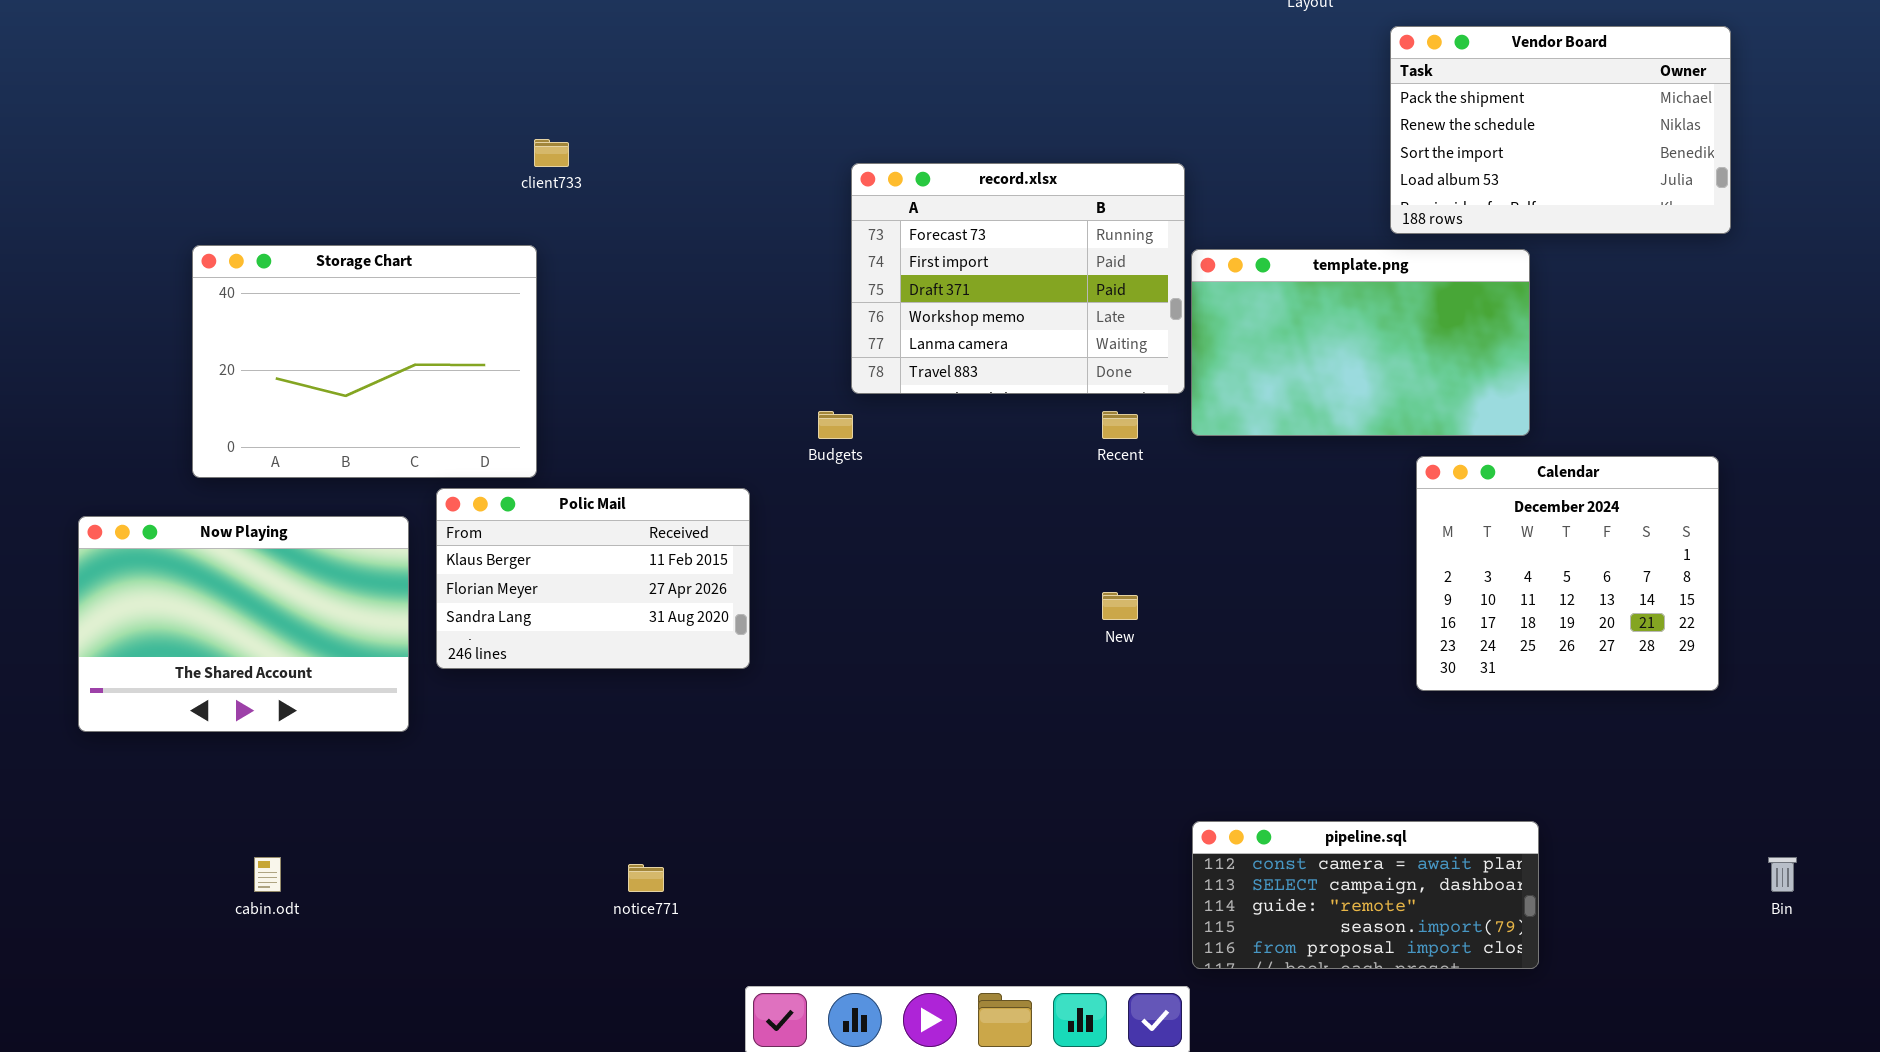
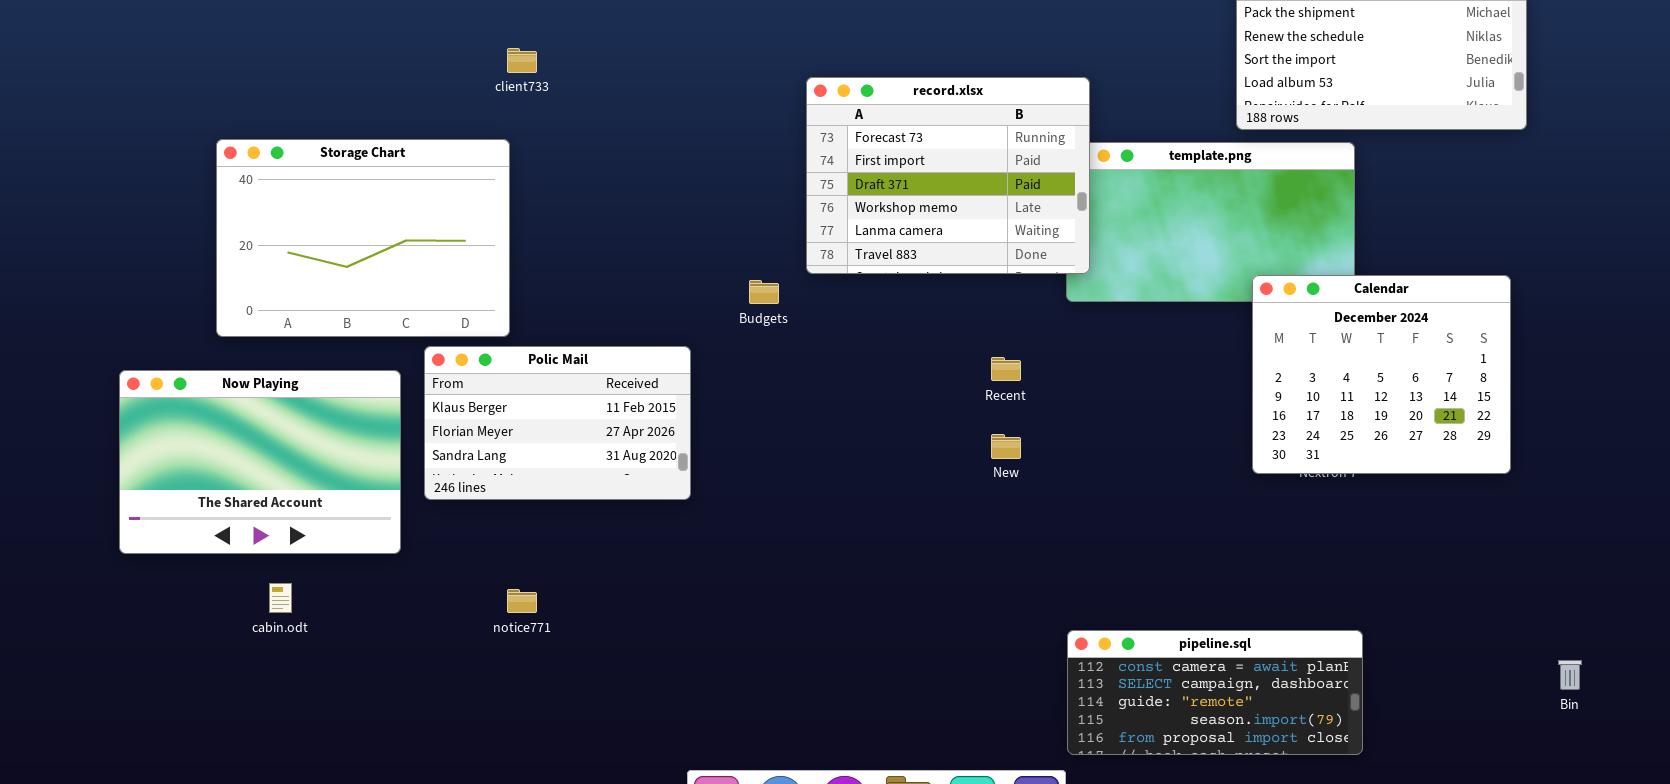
record.xlsx: [851,163,1185,394] -> [806,77,1090,274], moved
Recent: [1102,411,1138,439] -> [991,357,1021,381], moved
Calendar: [1416,456,1719,691] -> [1252,275,1511,474], moved
cabin.odt: [254,857,281,892] -> [269,583,292,613], moved
notice771: [628,864,664,892] -> [507,589,537,613], moved

